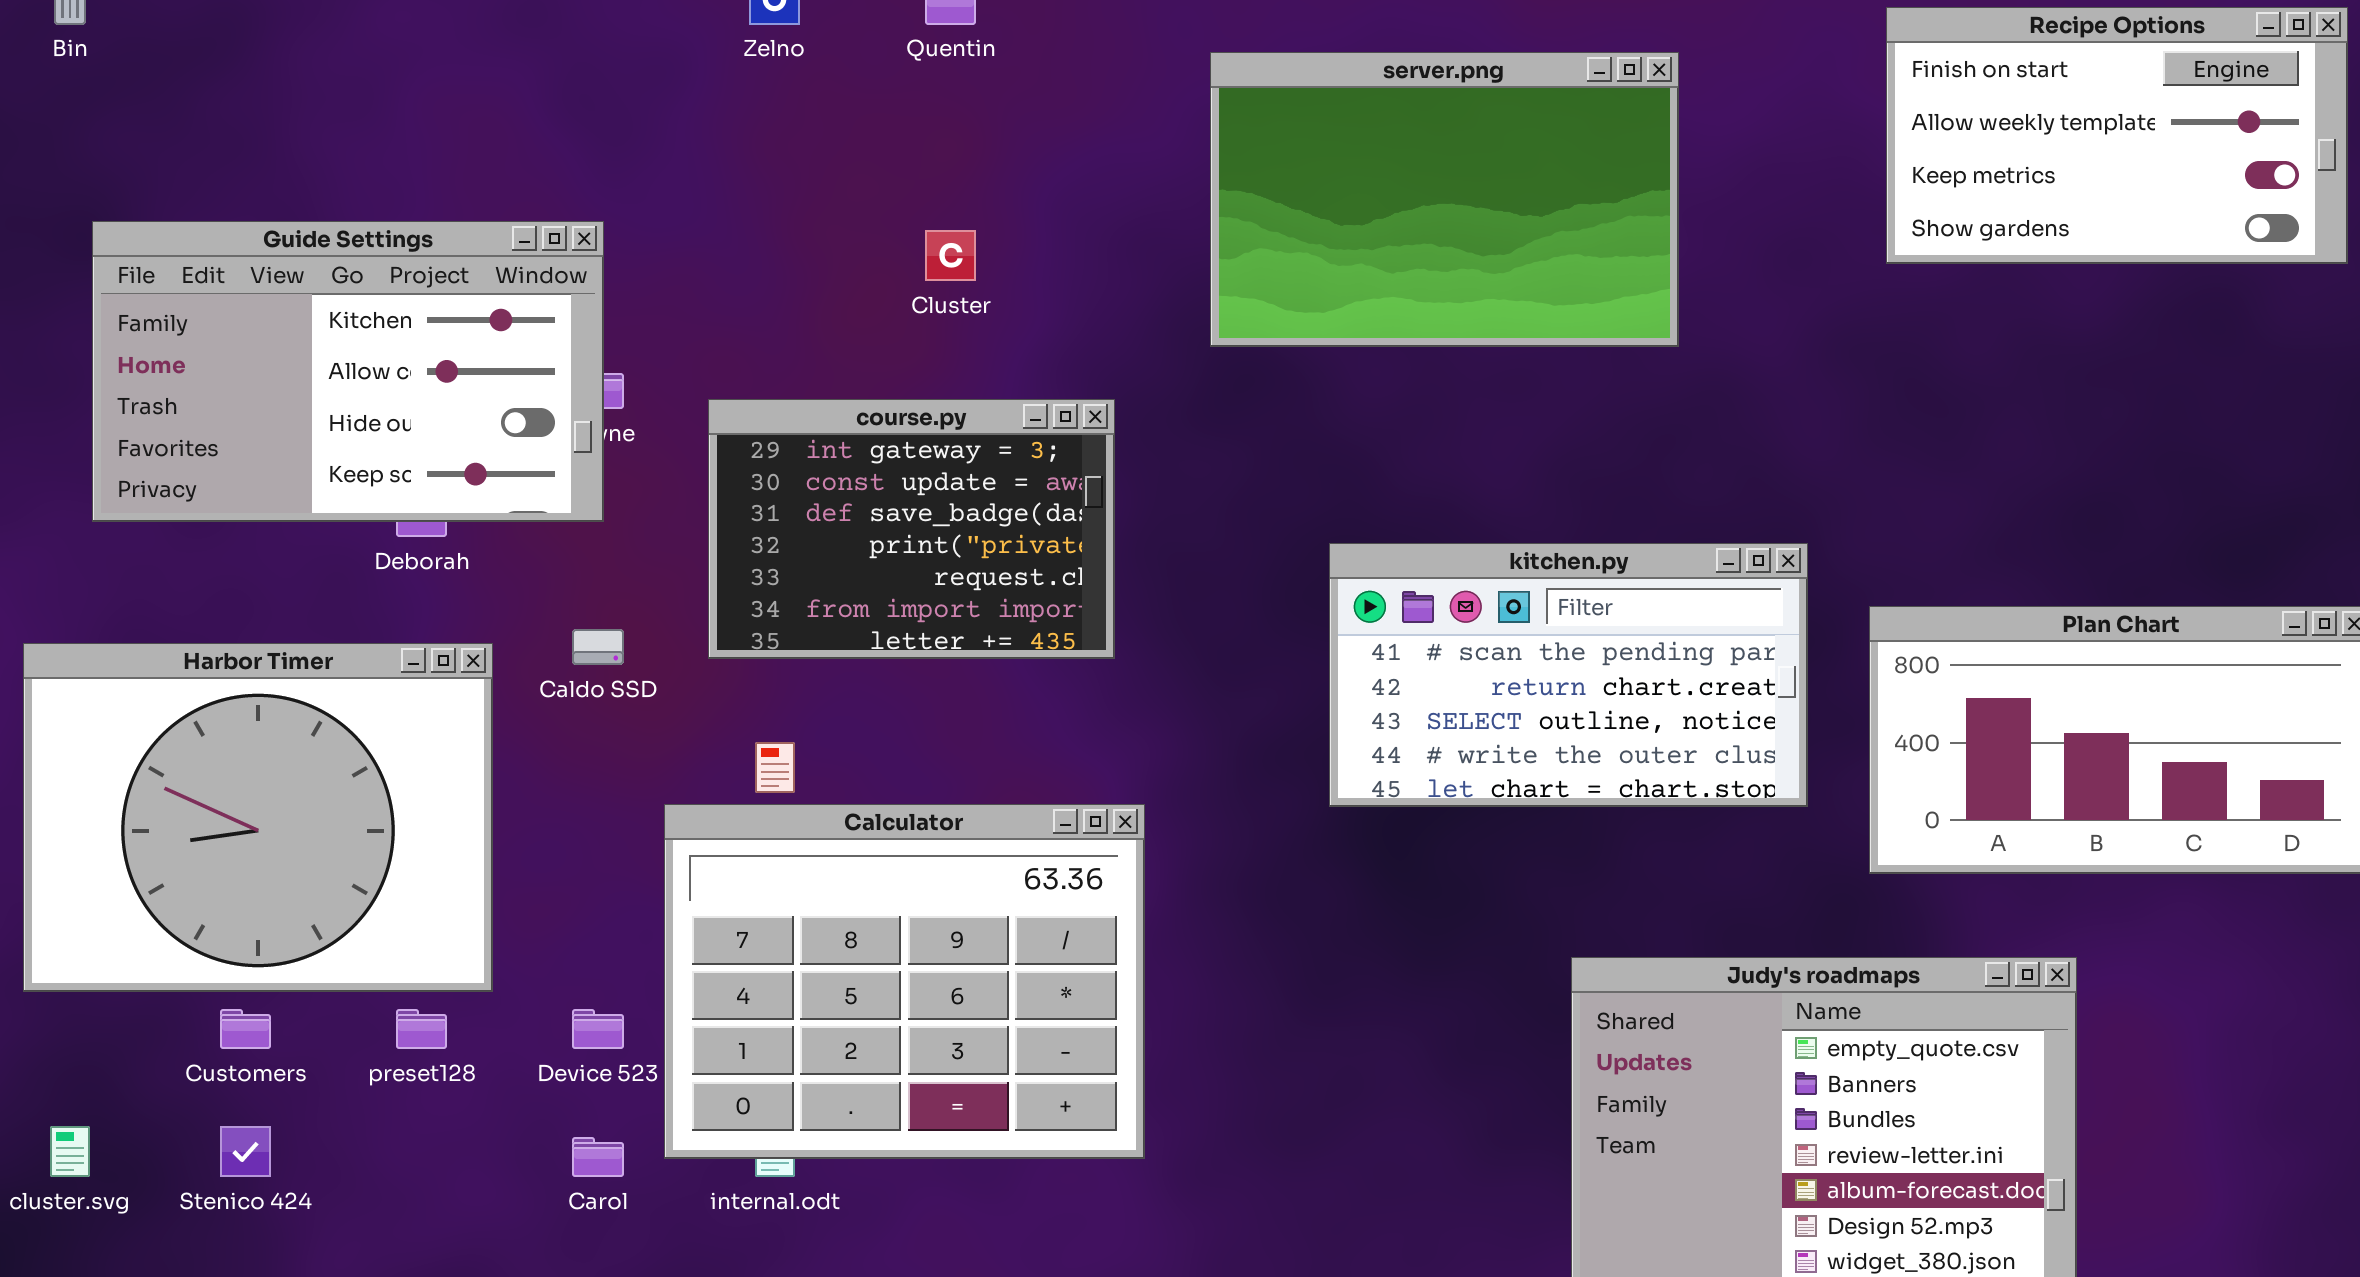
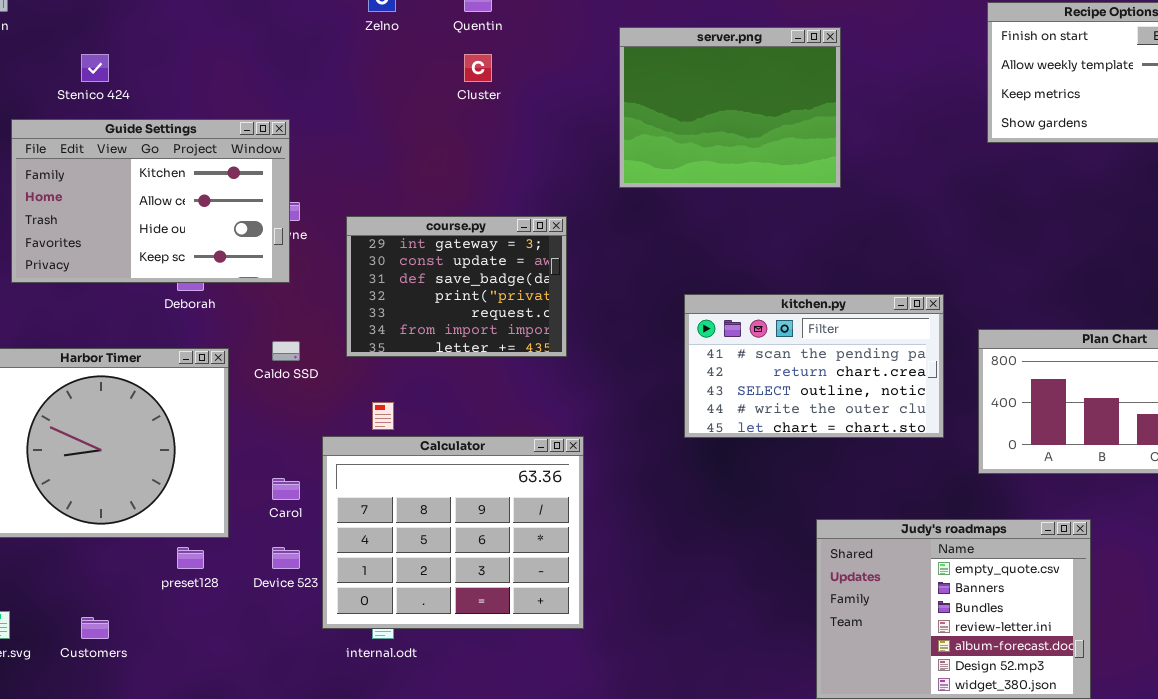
server.png: [1210,52,1679,347] -> [619,27,841,188], resized
Cluster: [925,230,976,281] -> [464,54,492,82], moved
Customers: [220,1009,271,1049] -> [81,617,109,639], moved
Stenico 424: [220,1126,271,1177] -> [81,54,109,82], moved
Carol: [572,1137,624,1177] -> [272,478,300,500], moved

